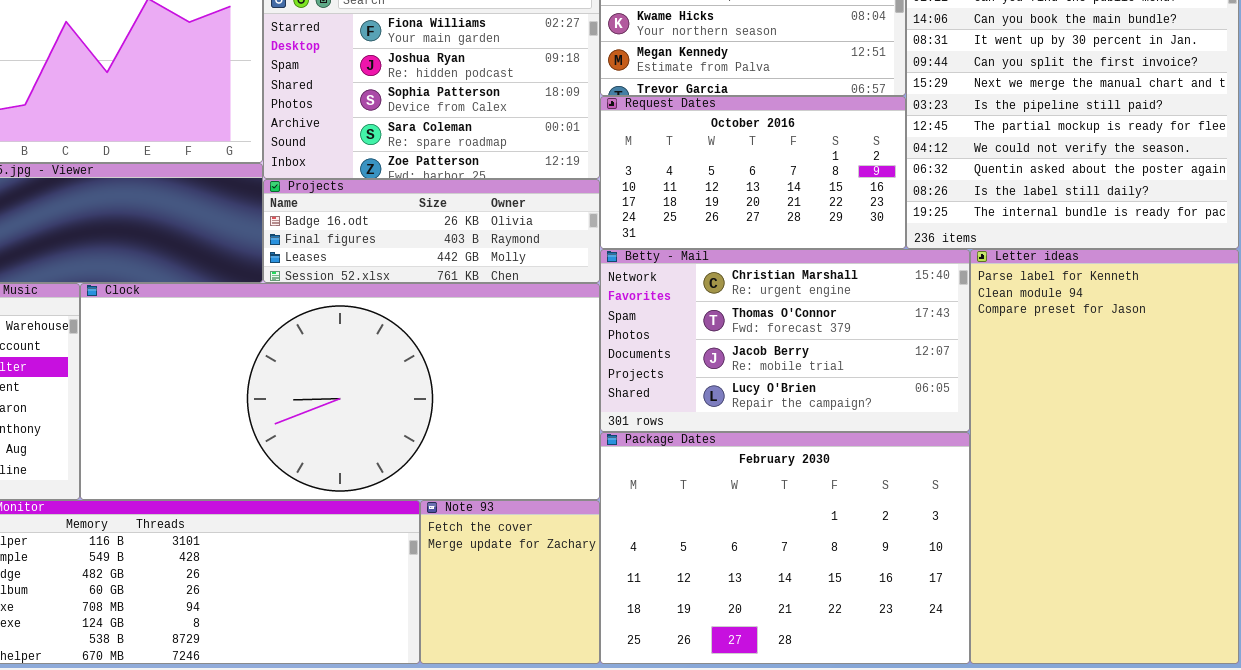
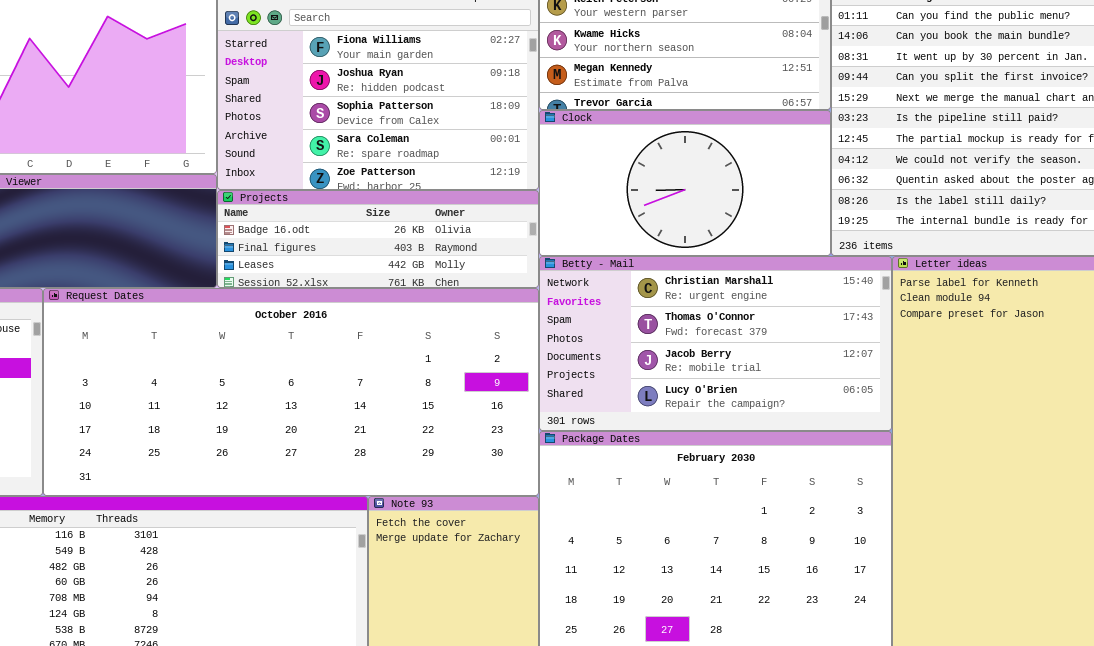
Request Dates: [600,96,906,249] -> [43,288,539,496], moved, resized
Clock: [80,283,600,500] -> [539,110,831,256], moved, resized

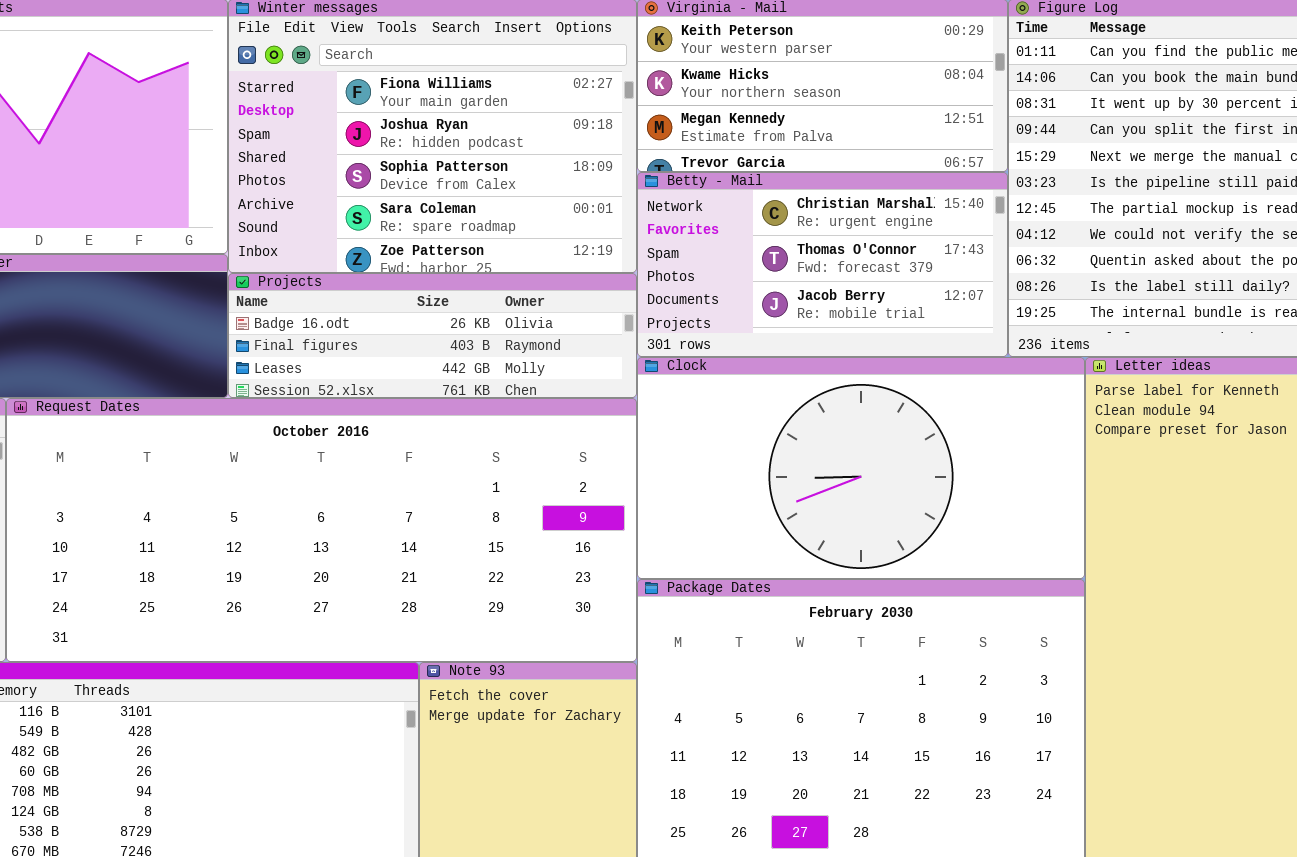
Clock: [539,110,831,256] -> [637,357,1085,579], moved, resized
Betty - Mail: [539,256,892,431] -> [637,172,1008,357], moved, resized

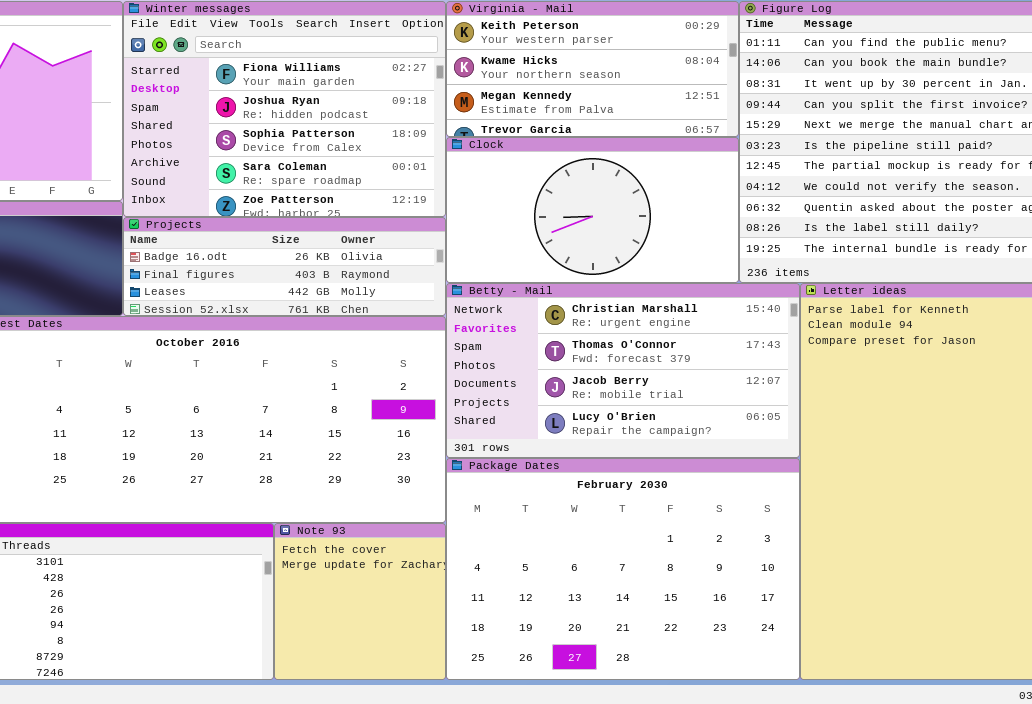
Betty - Mail: [637,172,1008,357] -> [446,283,800,458], moved, resized
Clock: [637,357,1085,579] -> [446,137,739,283], moved, resized

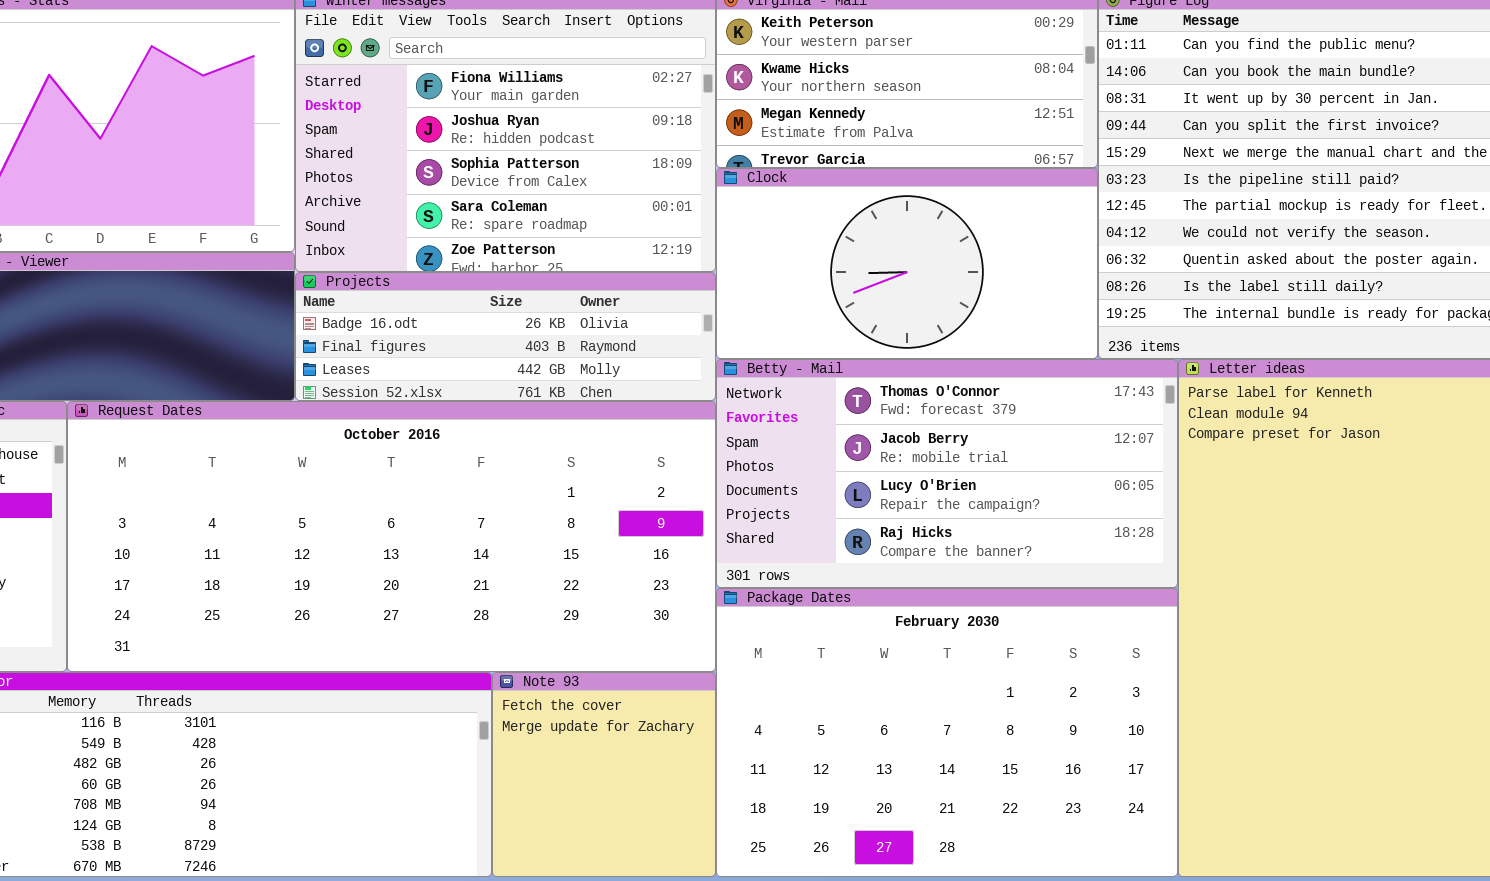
Betty - Mail: [446,283,800,458] -> [716,359,1178,588], scrolled down 1 row

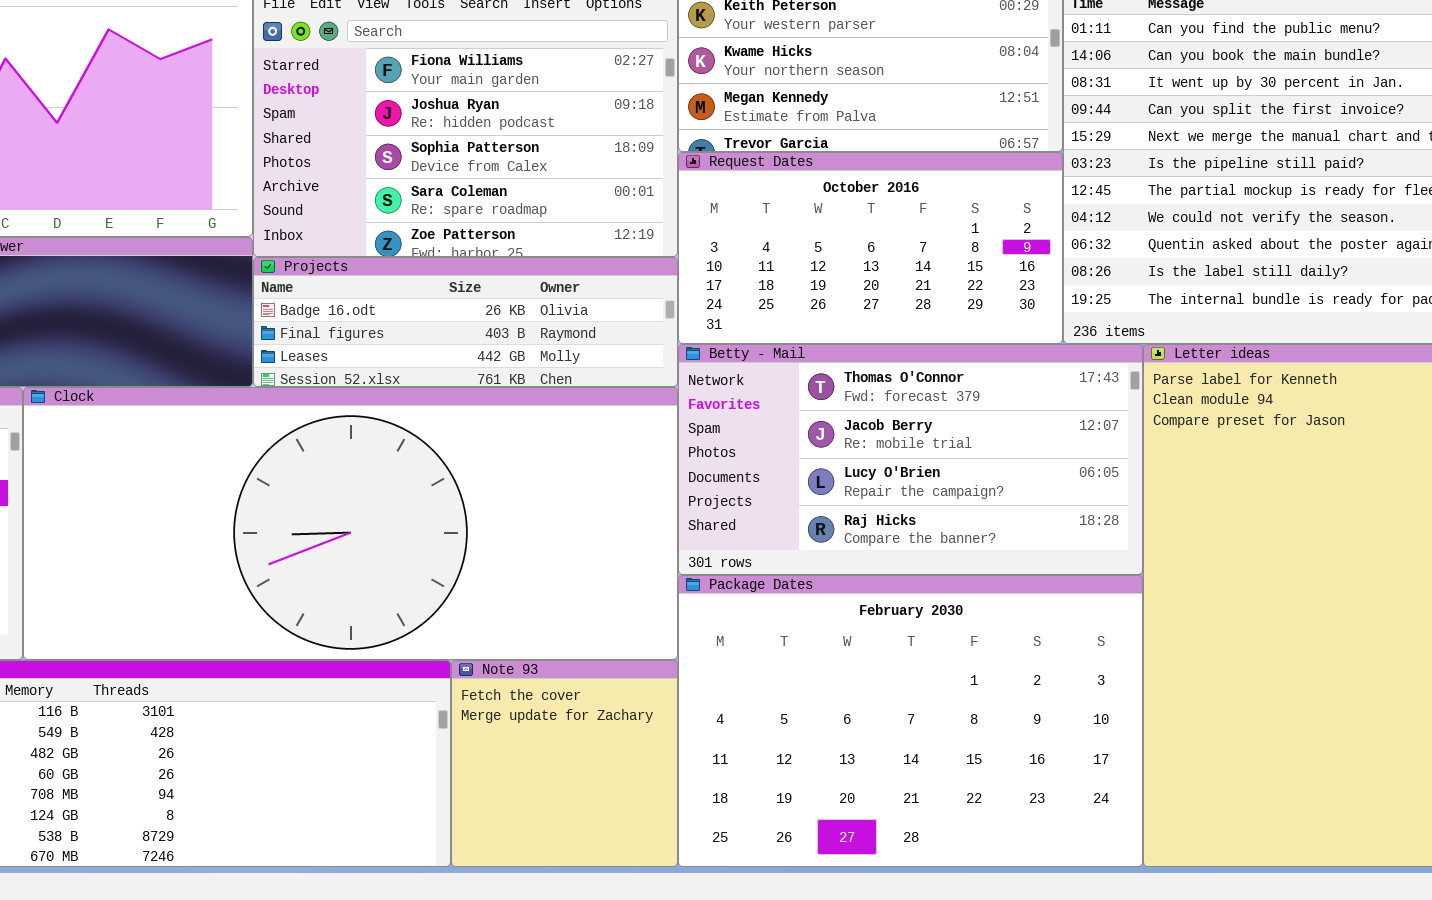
Clock: [716,168,1098,359] -> [23,387,678,660], moved, resized
Request Dates: [67,401,716,672] -> [678,152,1063,344], moved, resized

